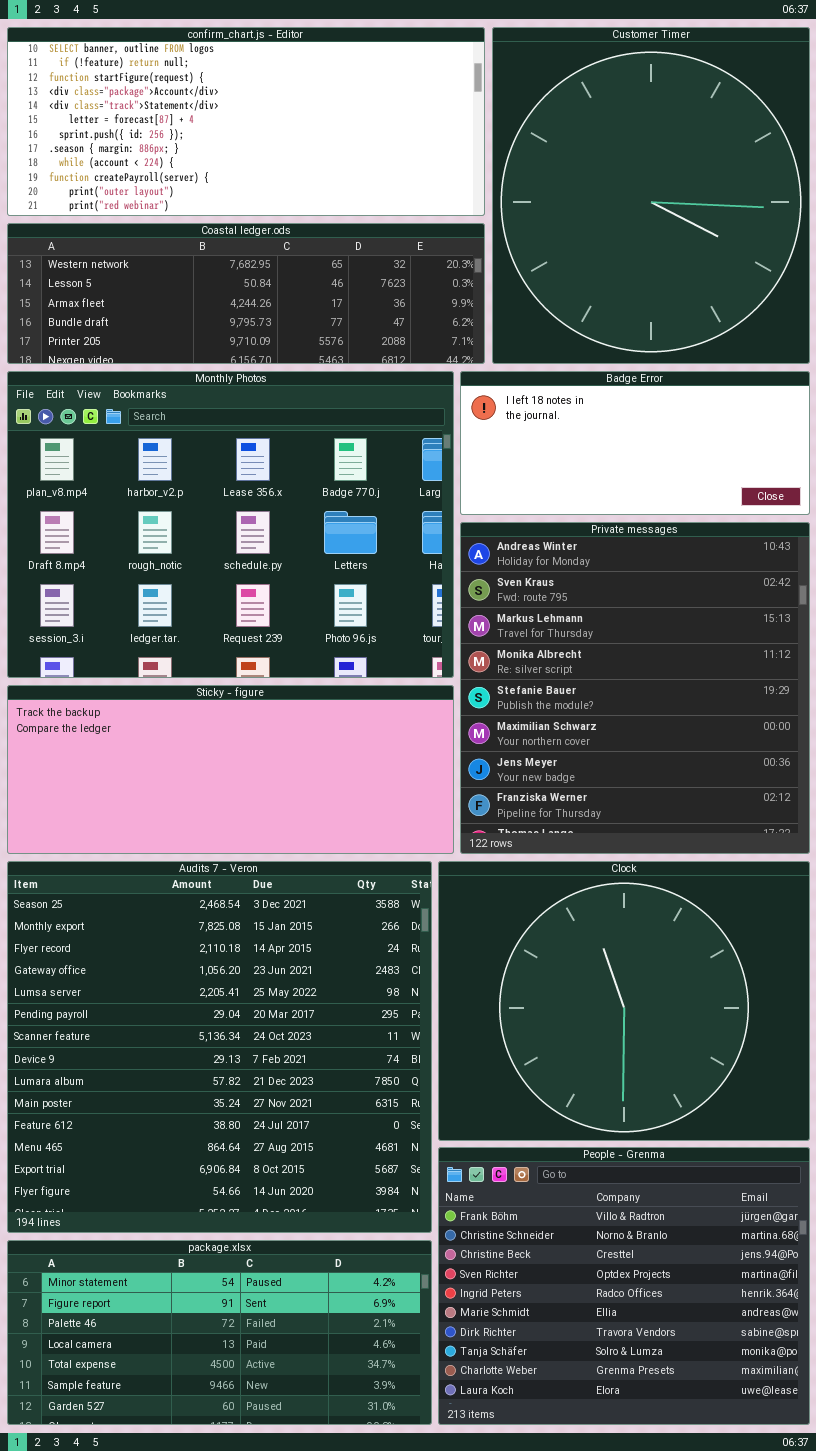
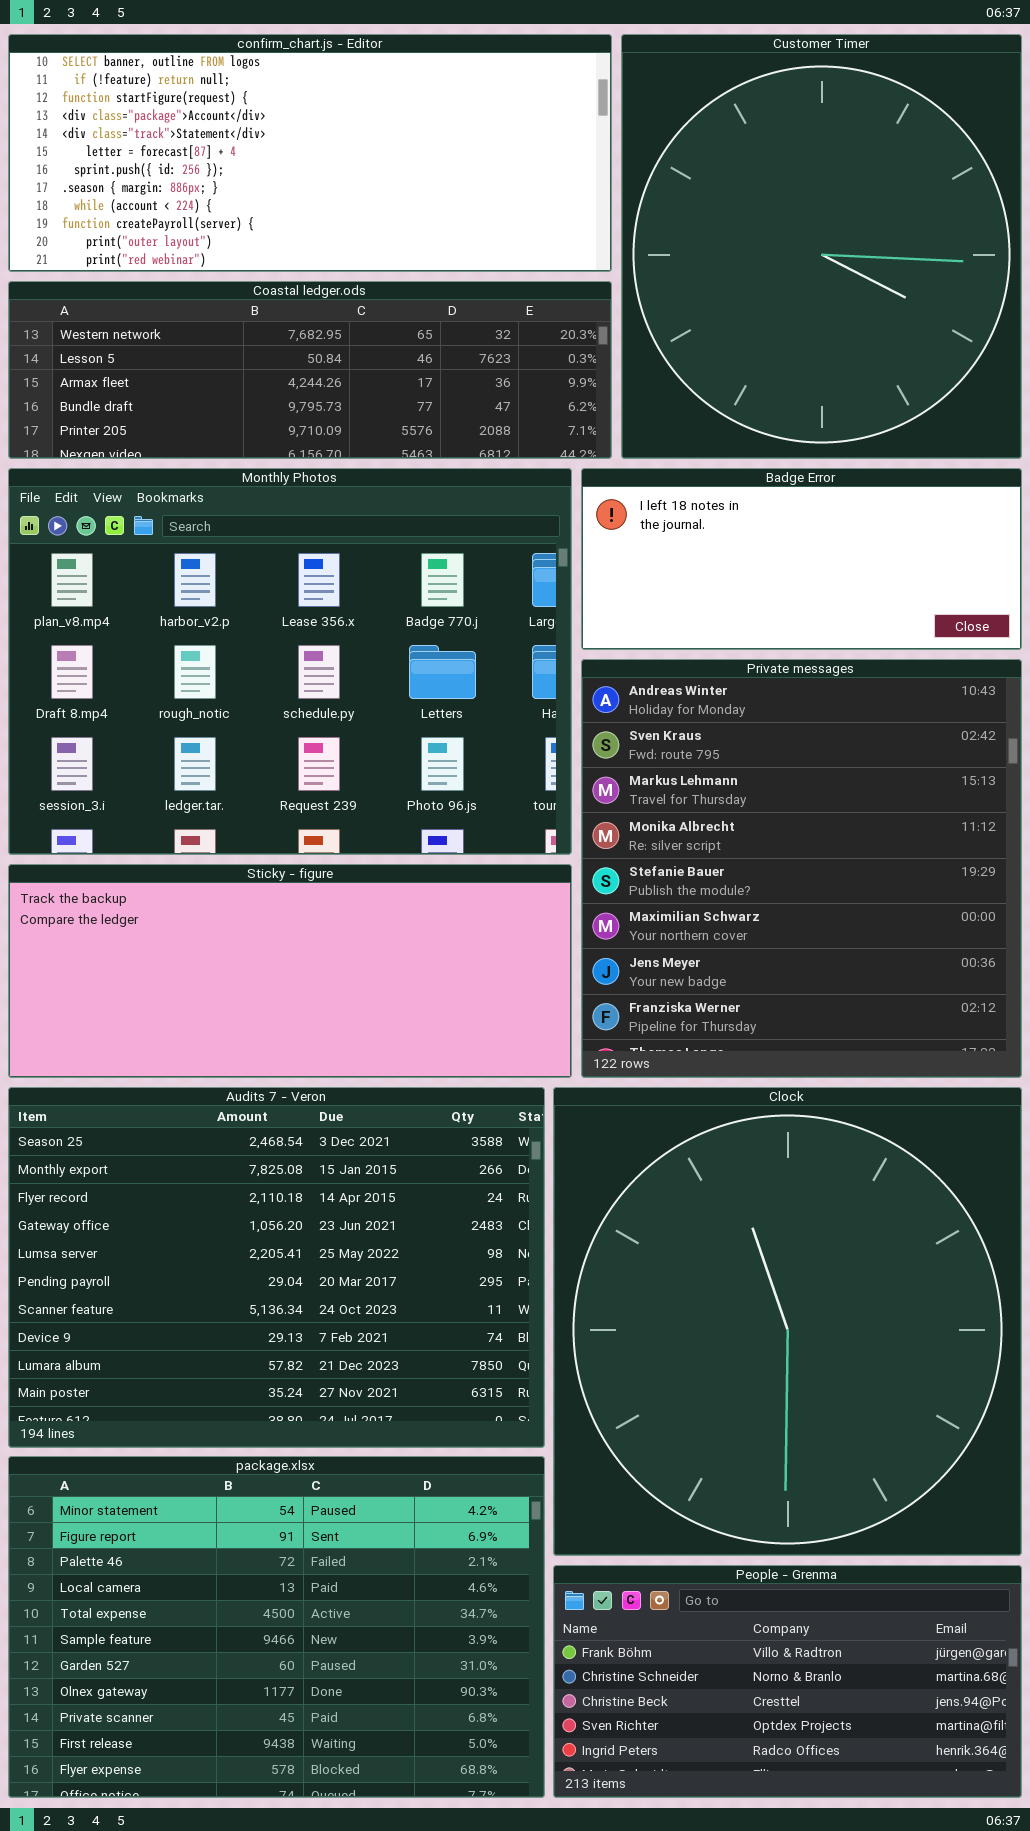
Audits 7 - Veron: [7,861,432,1233] -> [8,1087,545,1448], resized
Clock: [438,861,810,1141] -> [553,1087,1022,1556], resized
People - Grenma: [438,1147,810,1425] -> [553,1565,1022,1798], resized
package.xlsx: [7,1240,432,1425] -> [8,1456,545,1798], resized

